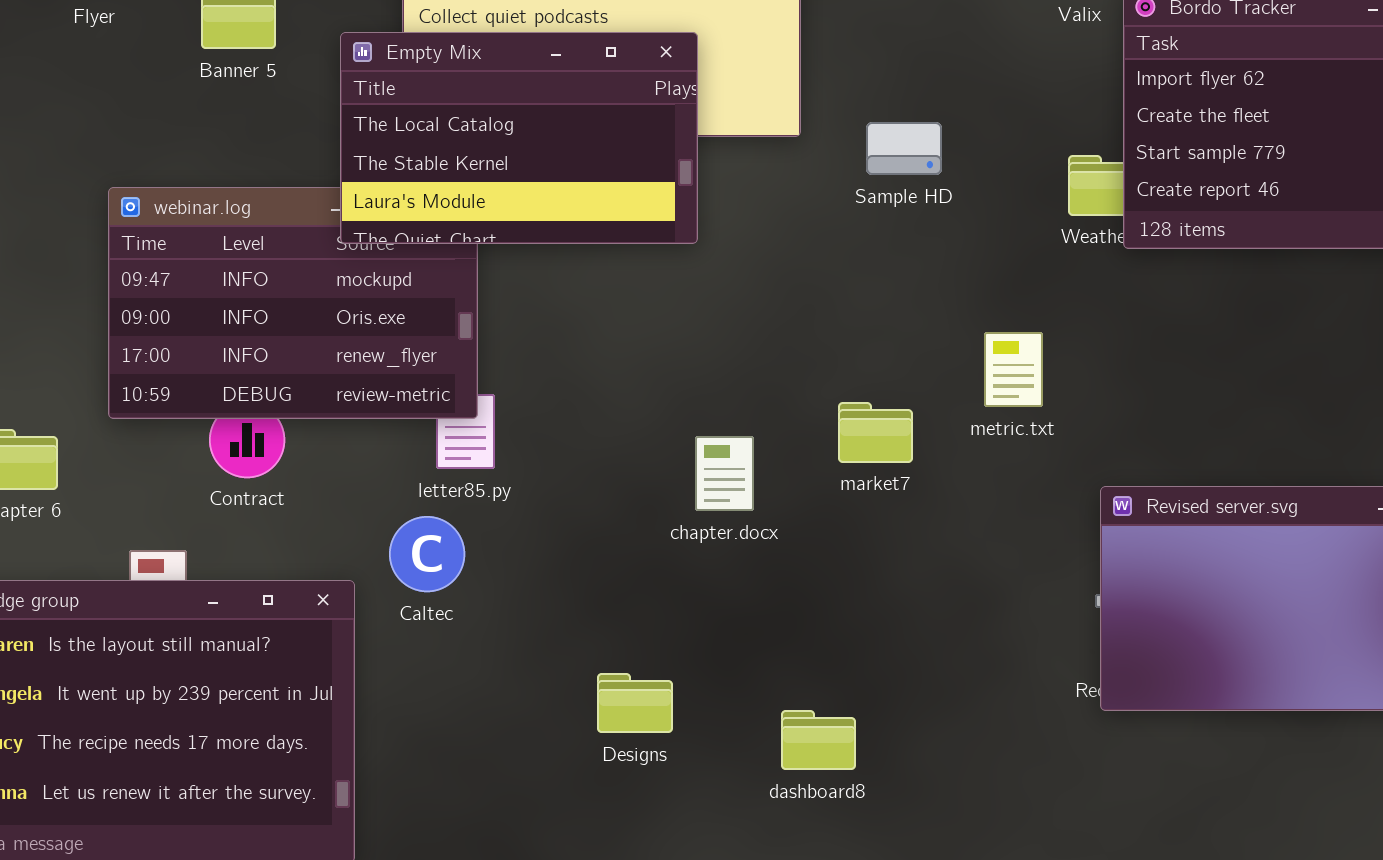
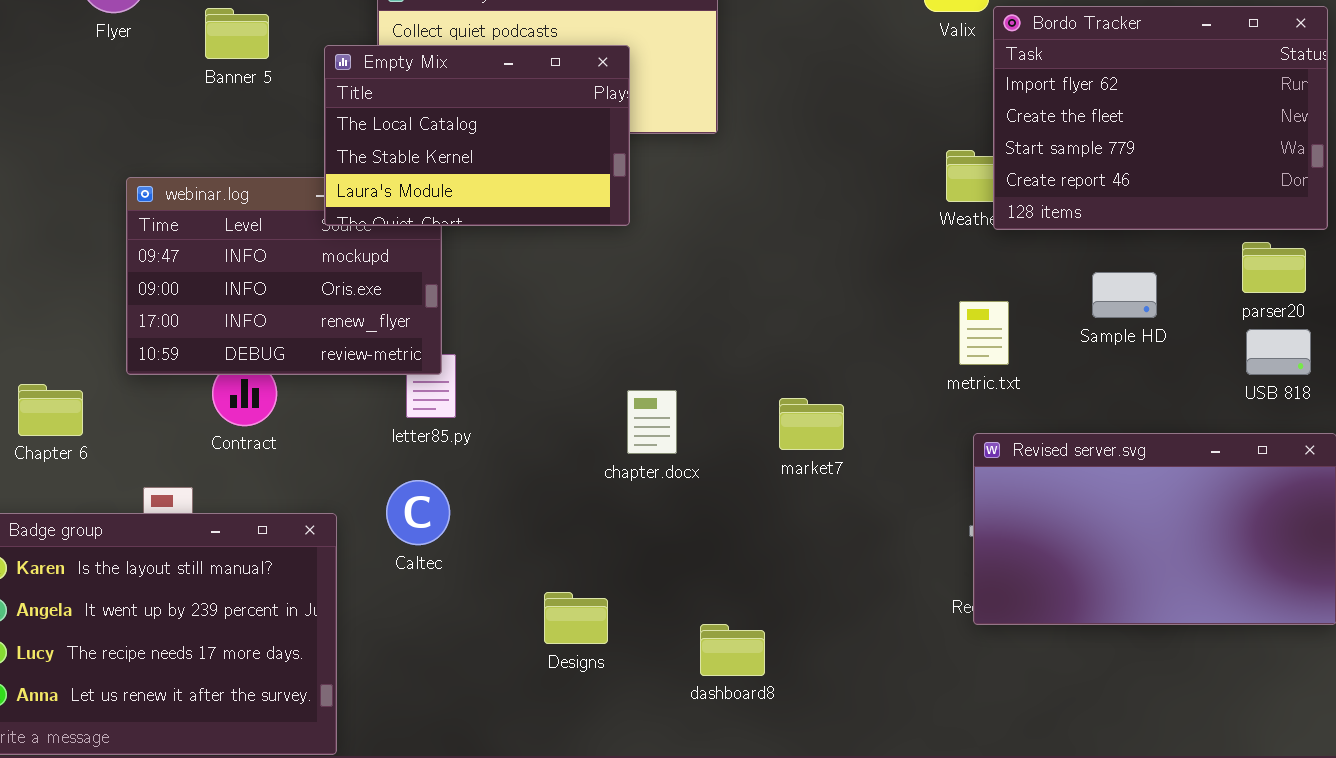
Sample HD: [866,122,942,175] -> [1092,272,1157,318], moved
metric.txt: [984,332,1043,407] -> [959,301,1009,365], moved
market7: [838,402,913,463] -> [779,398,844,450], moved
Caltec: [389,516,465,592] -> [386,480,450,545], moved

